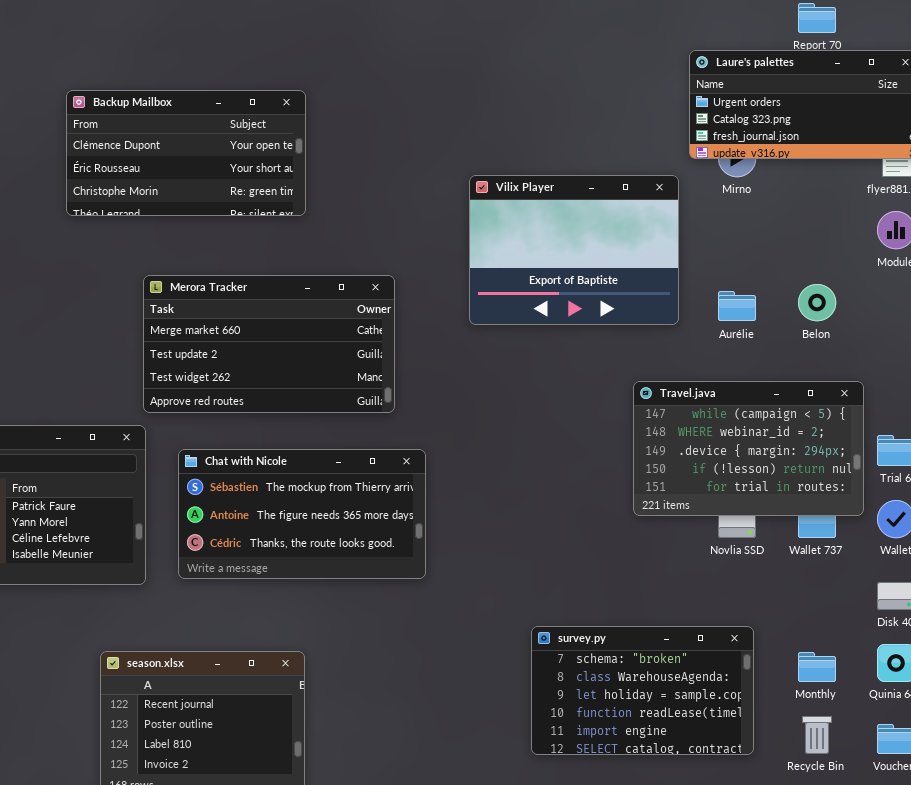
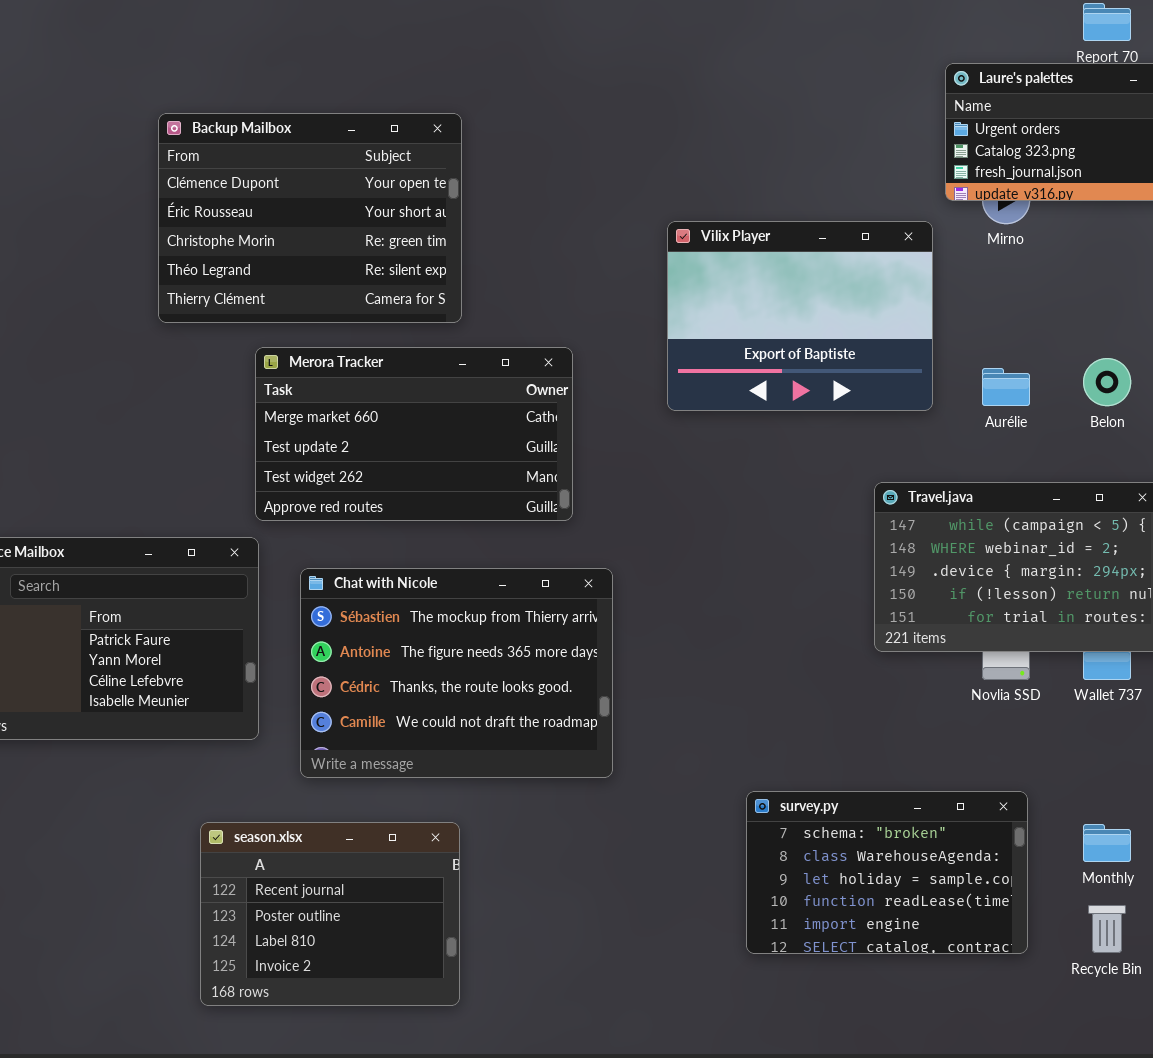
Backup Mailbox: [66,90,306,216] -> [158,113,462,323], resized
Chat with Nicole: [178,449,426,579] -> [300,568,613,778], resized

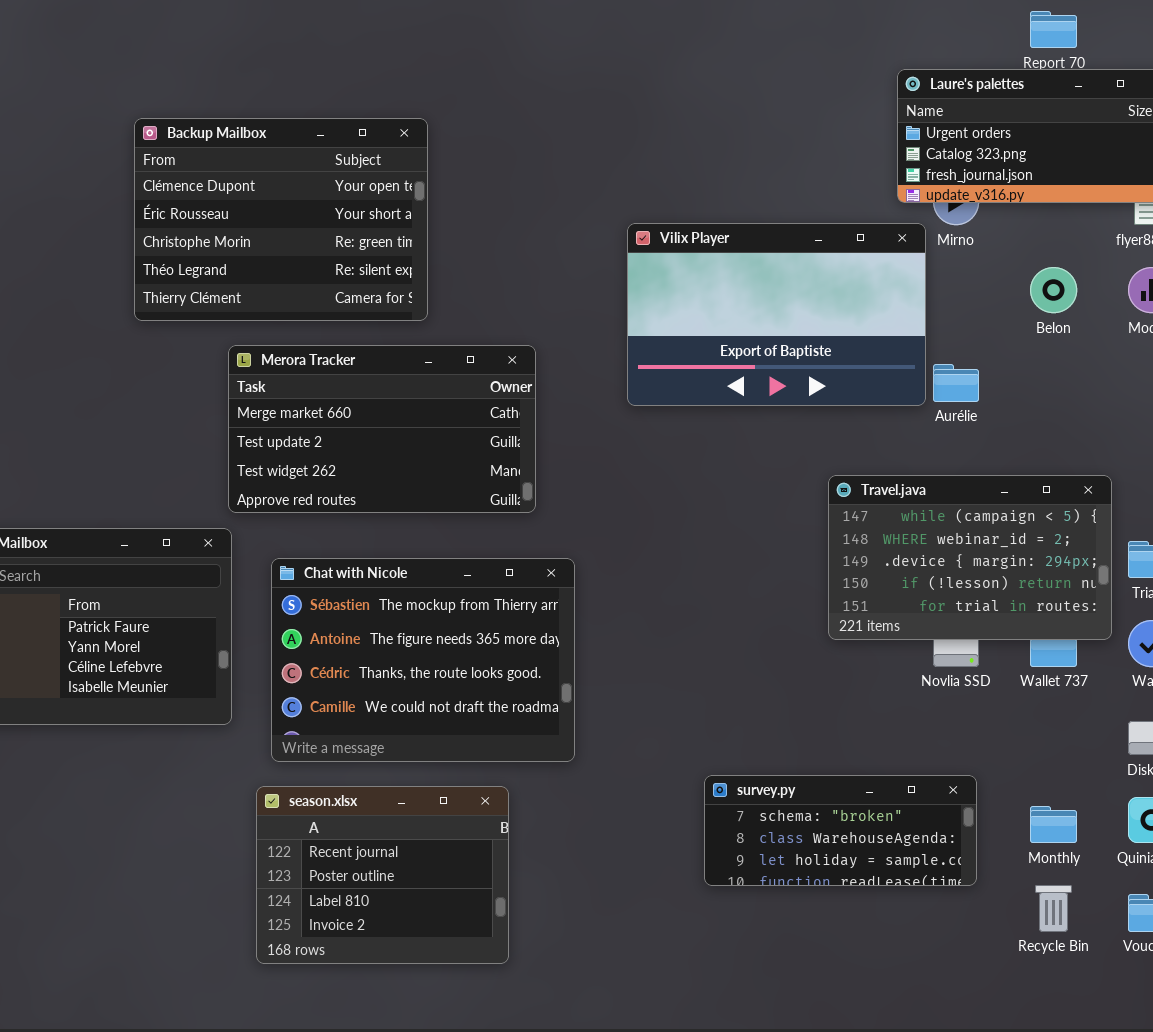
Vilix Player: [667,221,933,411] -> [627,223,926,406], resized
Belon: [1083,358,1131,406] -> [1030,267,1077,313], moved
survey.py: [746,791,1028,954] -> [704,775,977,886], resized
season.xlsx: [200,822,460,1006] -> [256,786,509,964], moved

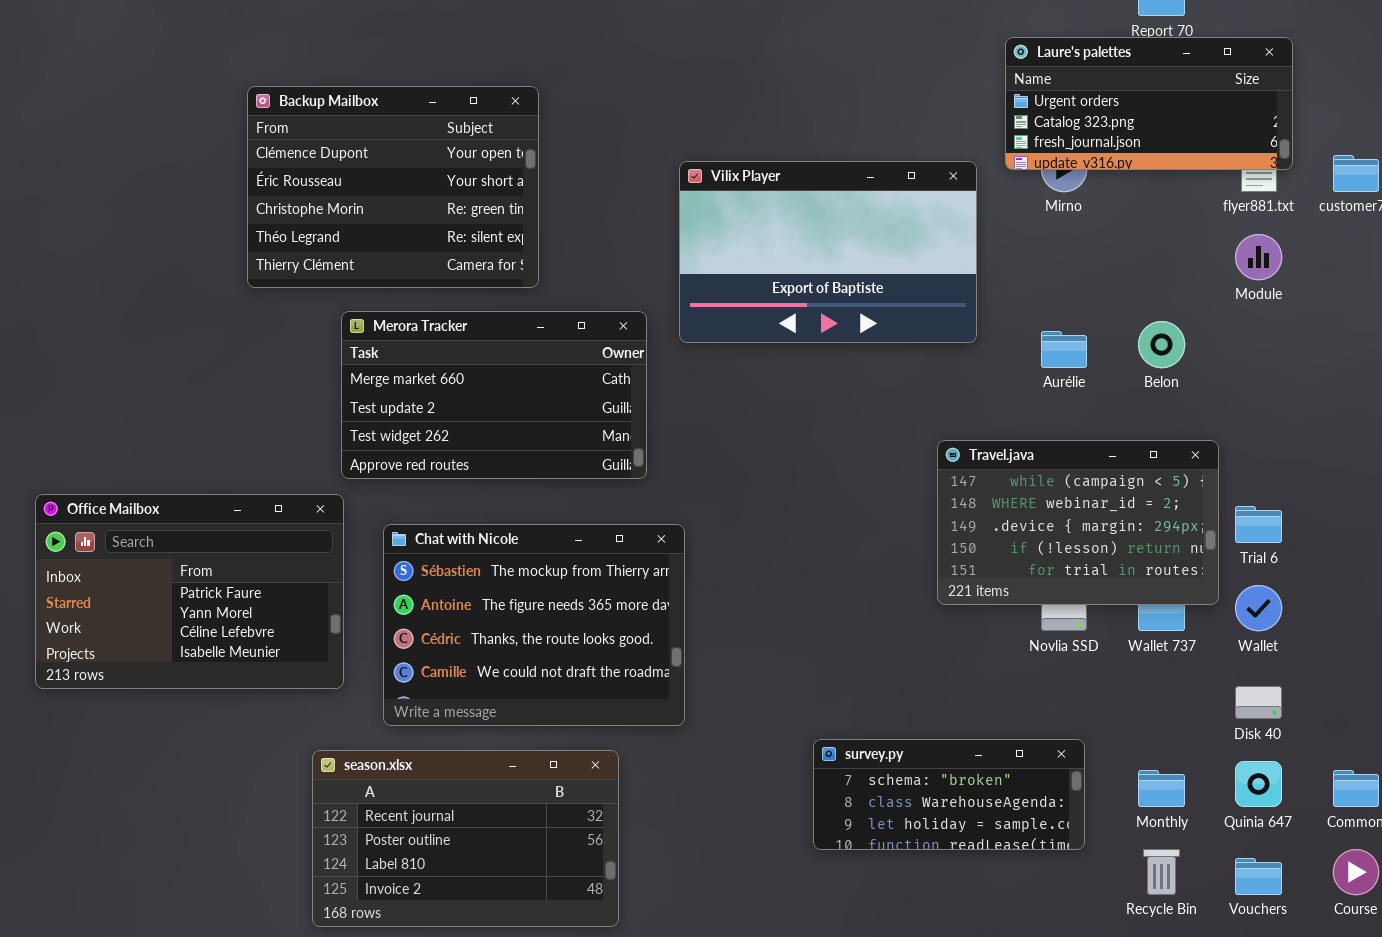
Vilix Player: [627,223,926,406] -> [679,161,977,343], moved
Belon: [1030,267,1077,313] -> [1138,321,1185,368], moved
season.xlsx: [256,786,509,964] -> [312,750,619,927], resized

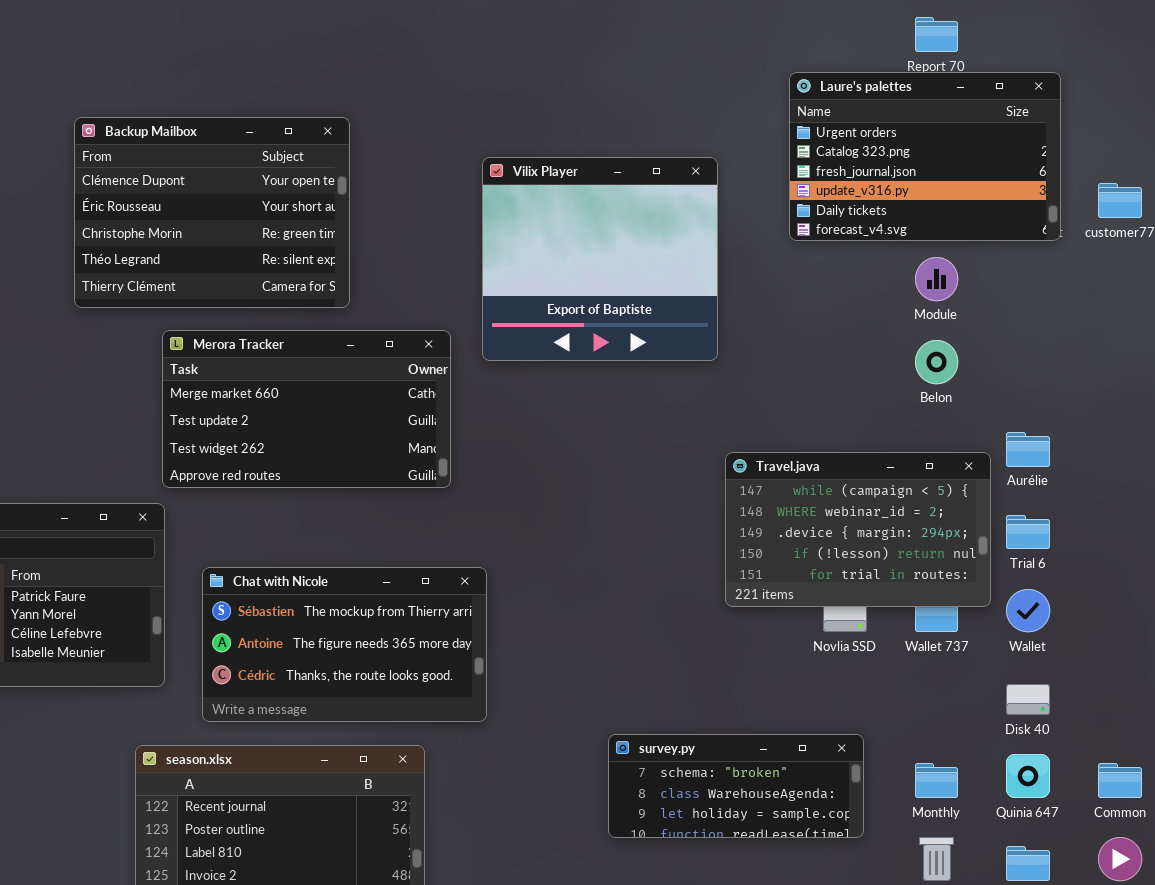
Laure's palettes: [1005,37,1293,170] -> [789,72,1061,241], resized
Vilix Player: [679,161,977,343] -> [482,157,718,361], resized
Module: [1235,234,1282,280] -> [915,257,958,301], moved
Aurélie: [1041,331,1087,368] -> [1006,432,1050,467], moved
Chat with Nicole: [383,524,685,726] -> [202,567,487,722], resized

